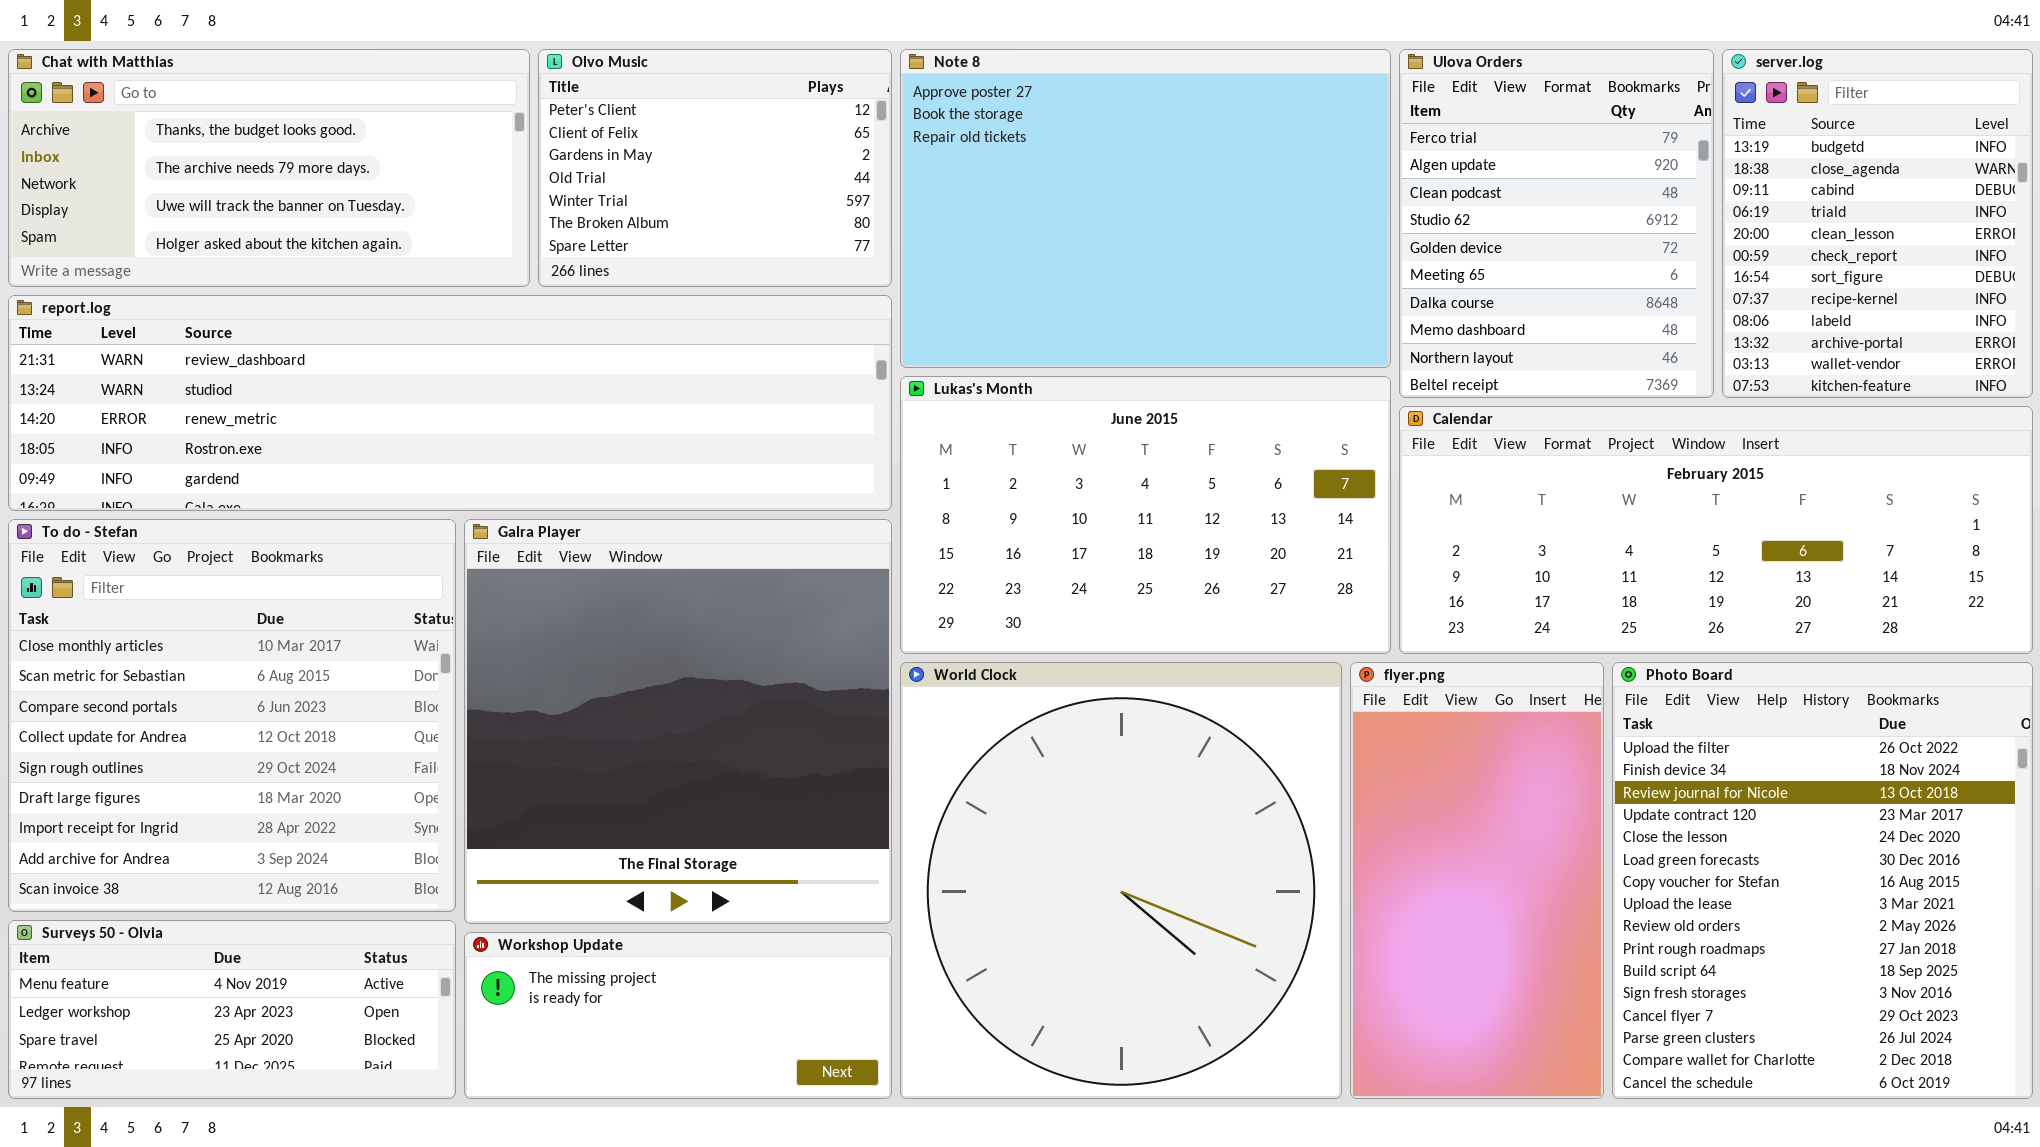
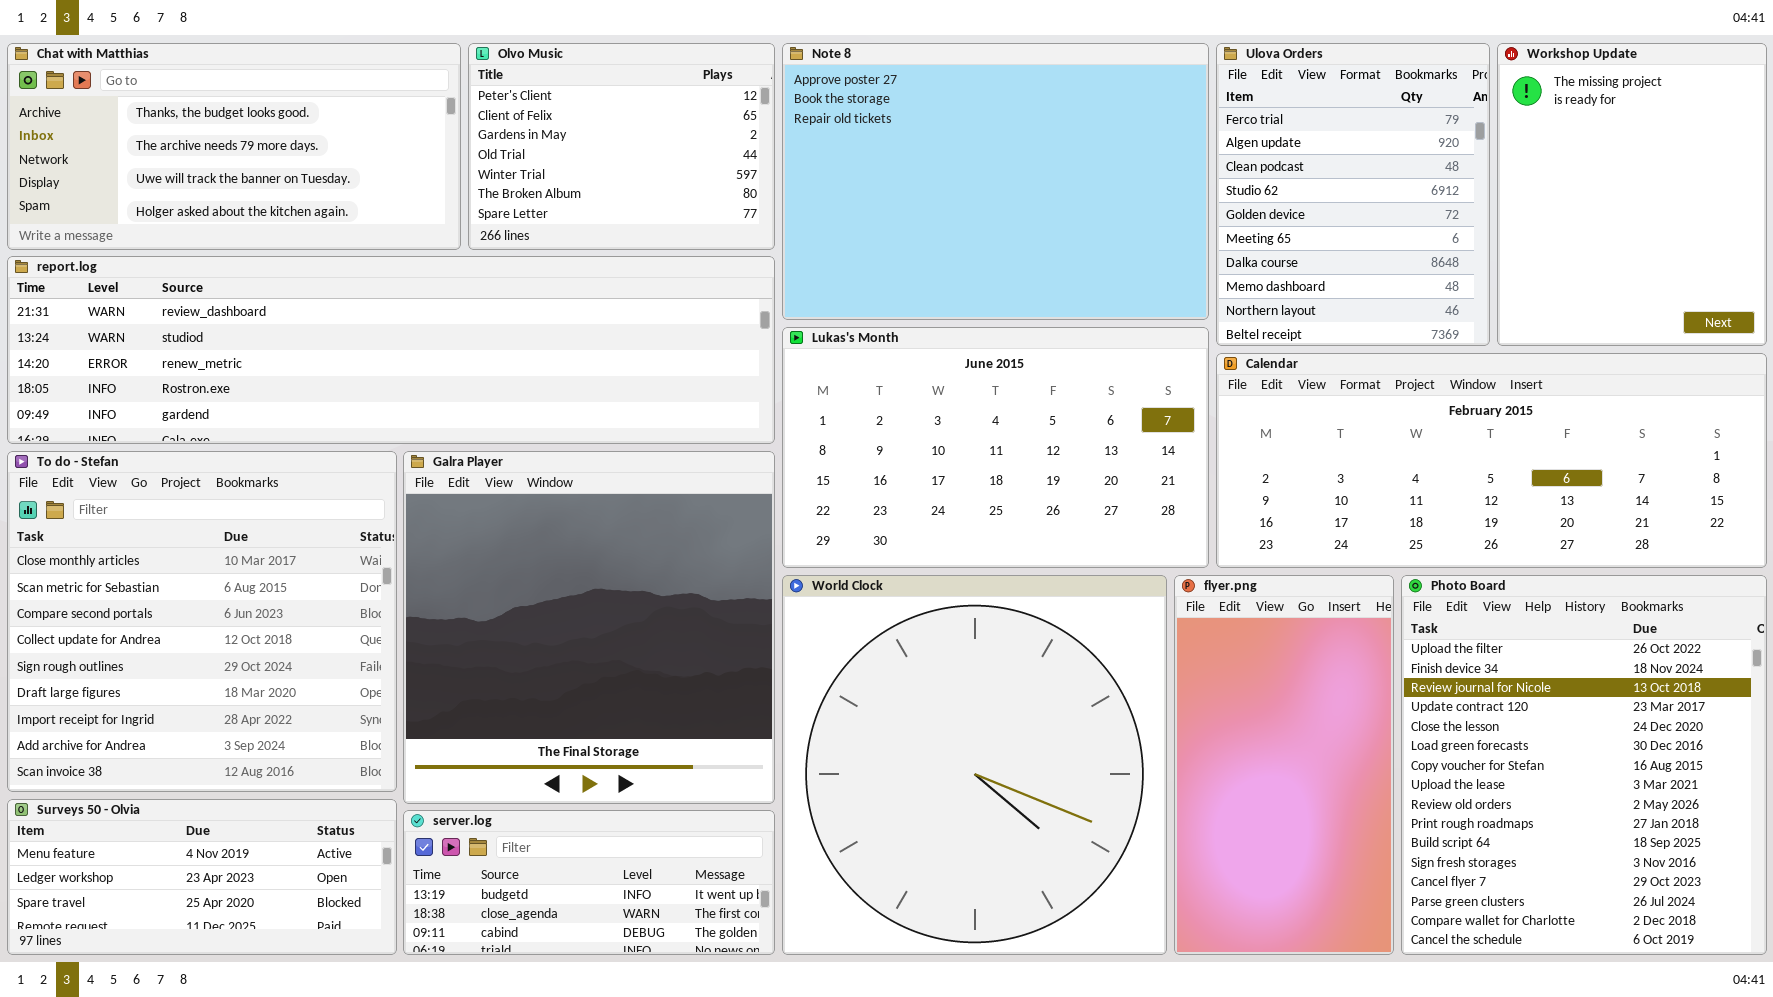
server.log: [1722,49,2033,398] -> [403,810,775,955], moved, resized
Workshop Update: [464,932,892,1099] -> [1497,43,1767,346], moved, resized

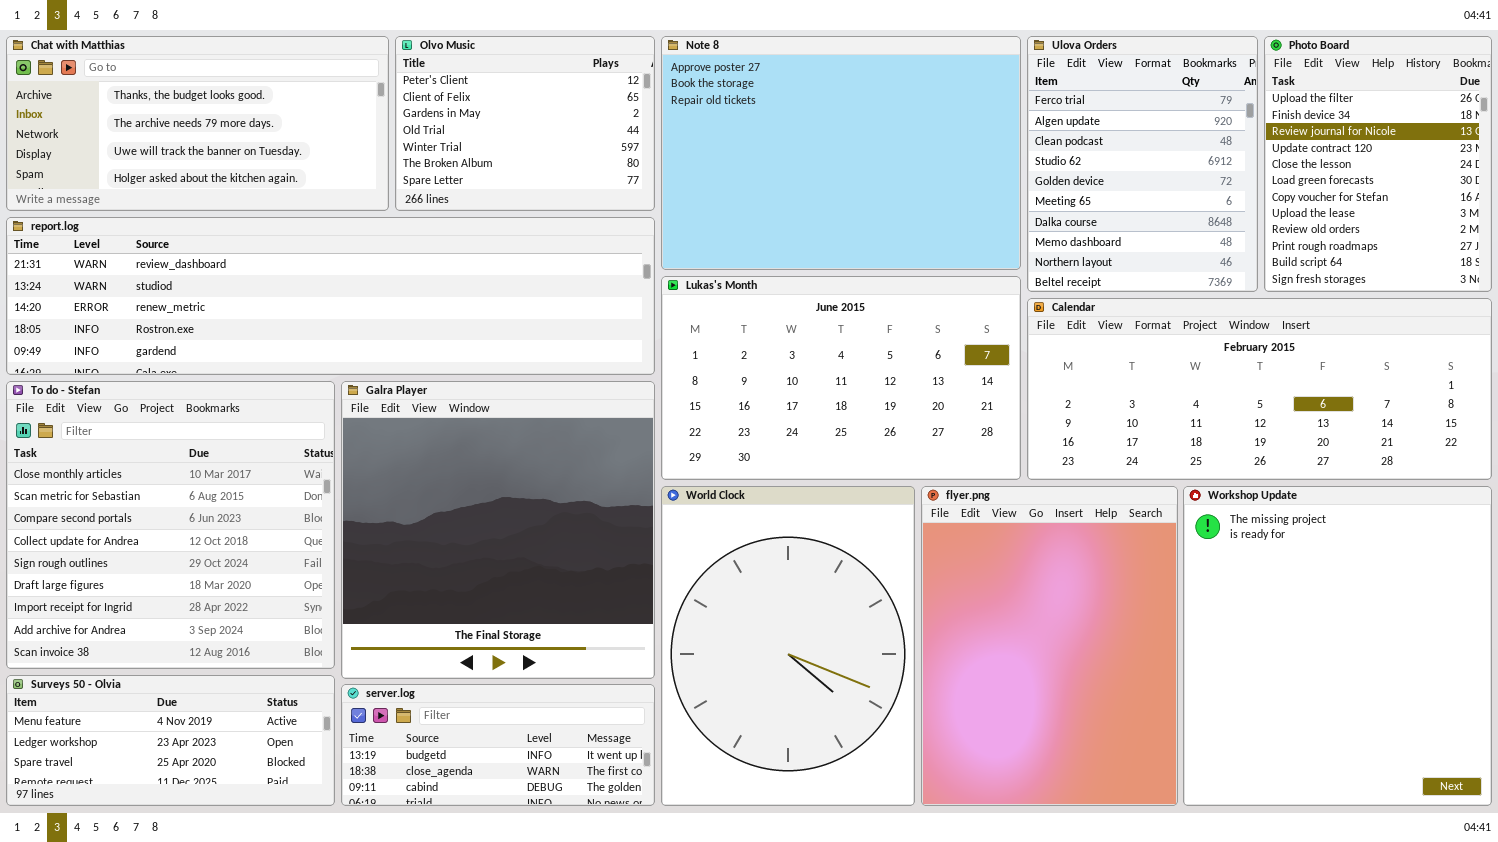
Workshop Update: [1497,43,1767,346] -> [1183,486,1492,806], moved, resized
World Clock: [782,575,1167,955] -> [661,486,915,806], resized
flyer.png: [1174,575,1394,955] -> [921,486,1178,806], resized
Photo Board: [1401,575,1767,955] -> [1264,36,1492,292], moved, resized

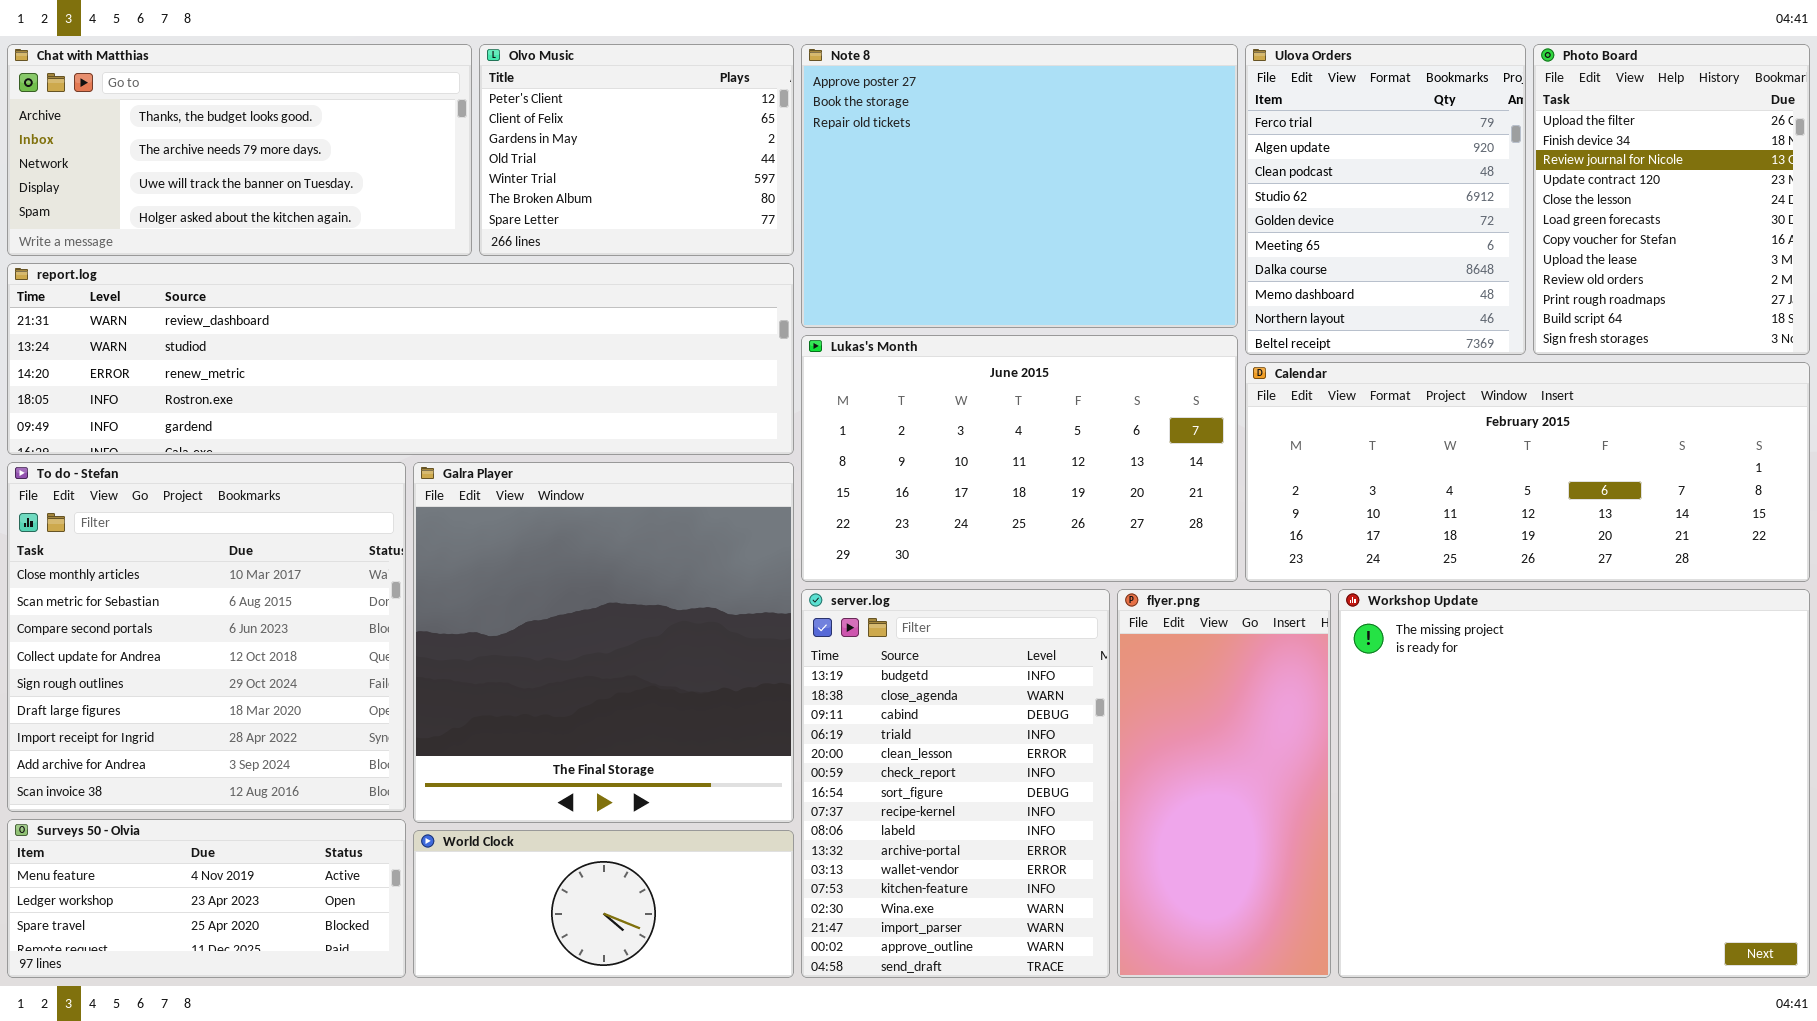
World Clock: [661,486,915,806] -> [413,830,794,978], moved, resized
flyer.png: [921,486,1178,806] -> [1117,589,1331,978], resized
Workshop Update: [1183,486,1492,806] -> [1338,589,1810,978], resized
server.log: [341,684,655,806] -> [801,589,1110,978], moved, resized

